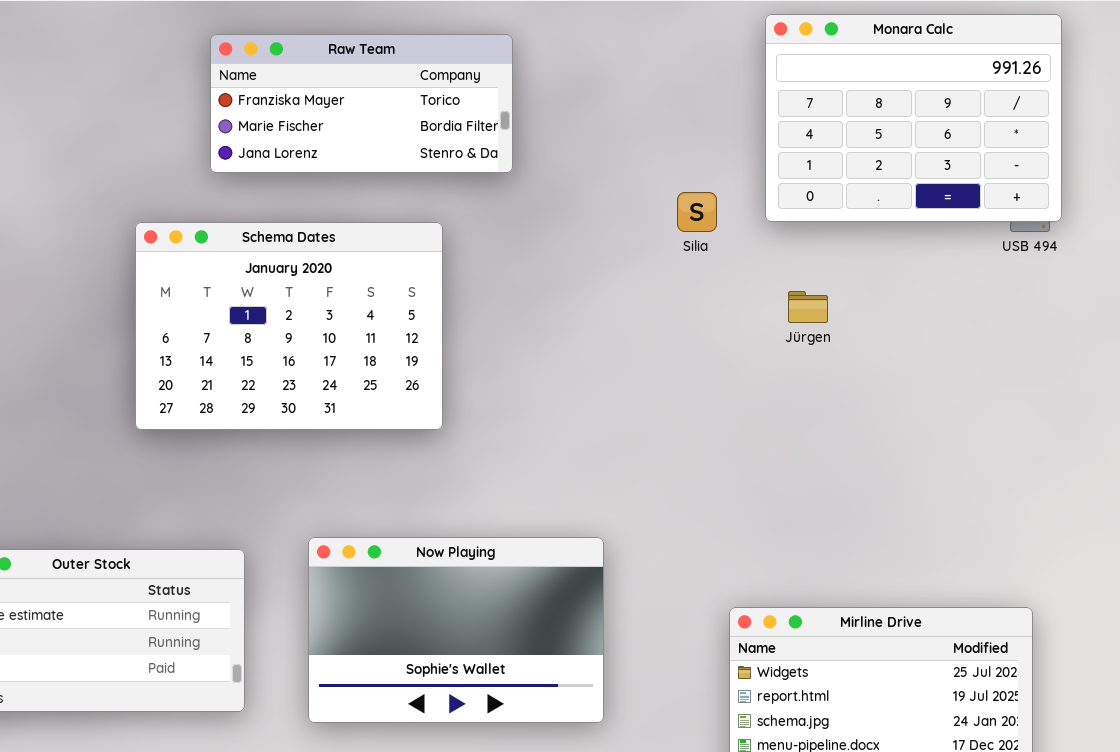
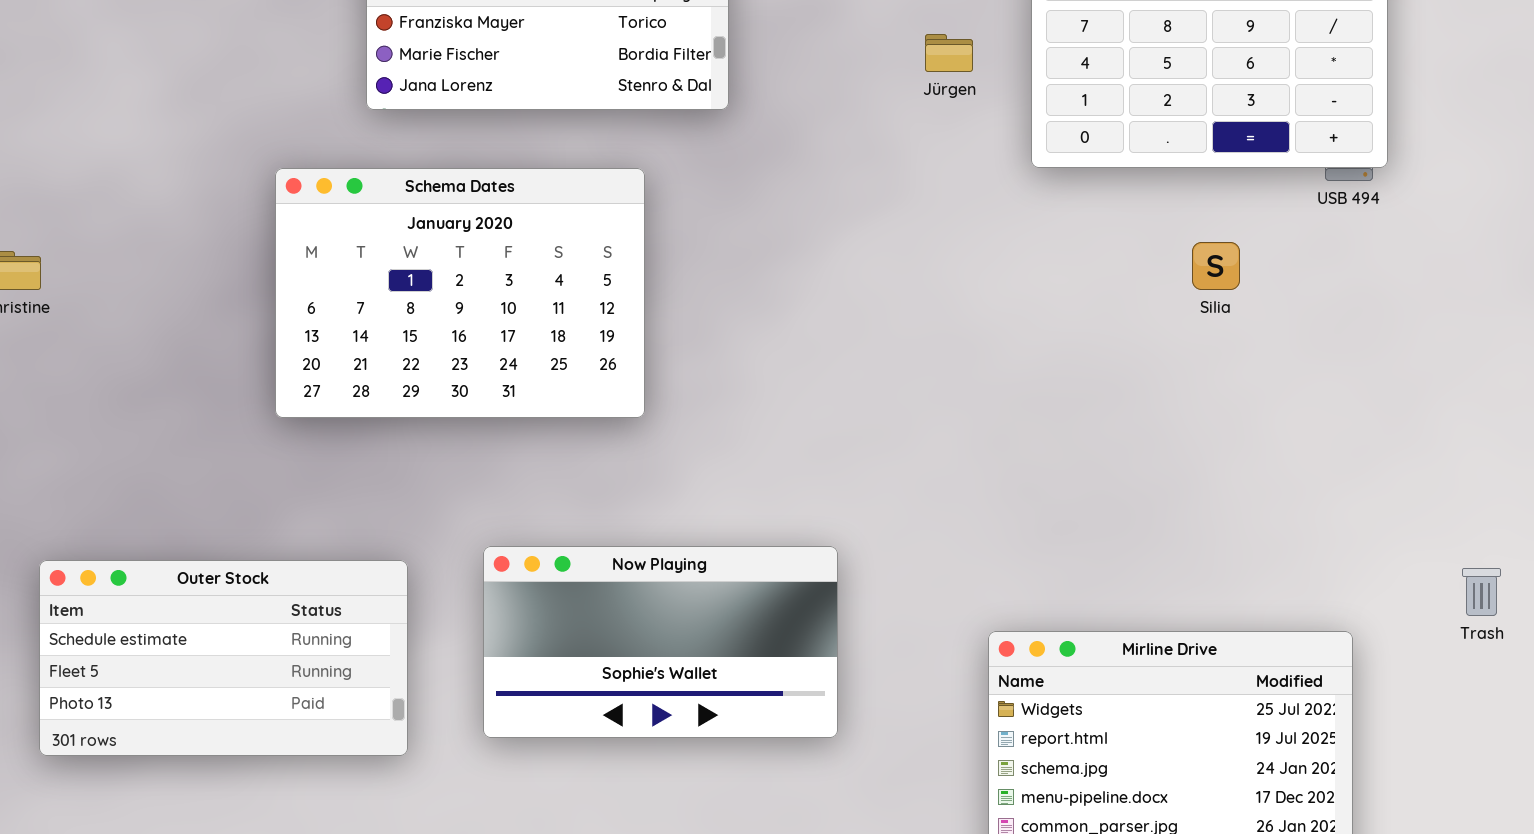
Silia: [677,192,717,232] -> [1192,242,1240,290], moved
Jürgen: [788,291,828,323] -> [925,34,973,72], moved
Now Playing: [308,537,604,723] -> [483,546,838,738], resized

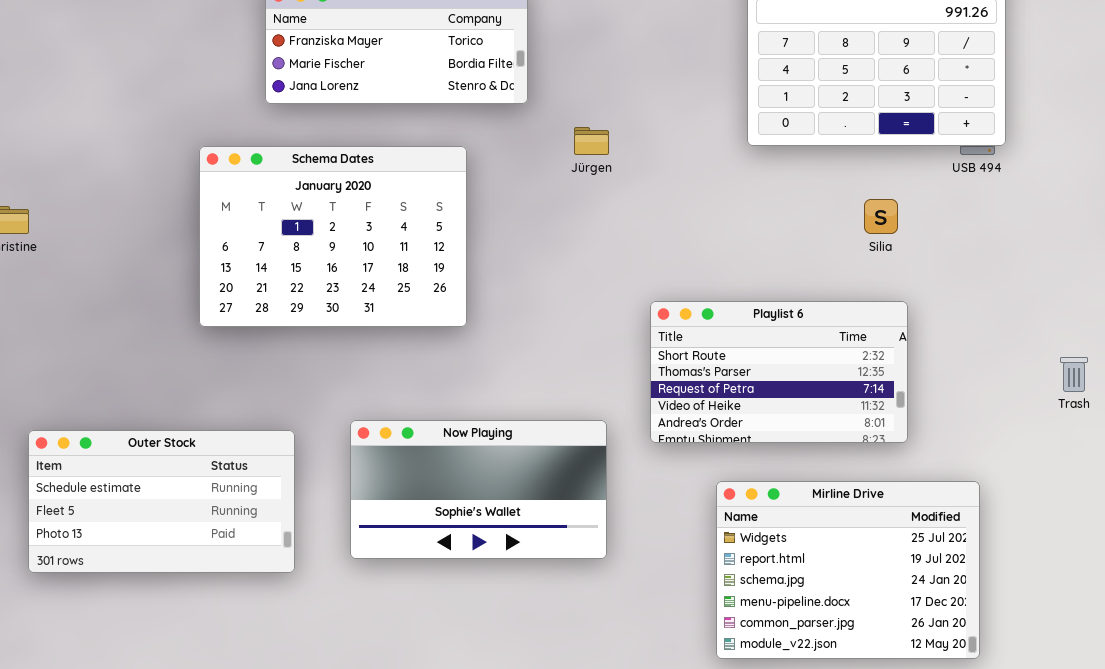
Jürgen: [925,34,973,72] -> [574,127,609,155], moved
Playlist 6: none -> [650,301,908,443], opened
Trash: [1462,568,1501,616] -> [1060,357,1088,392], moved

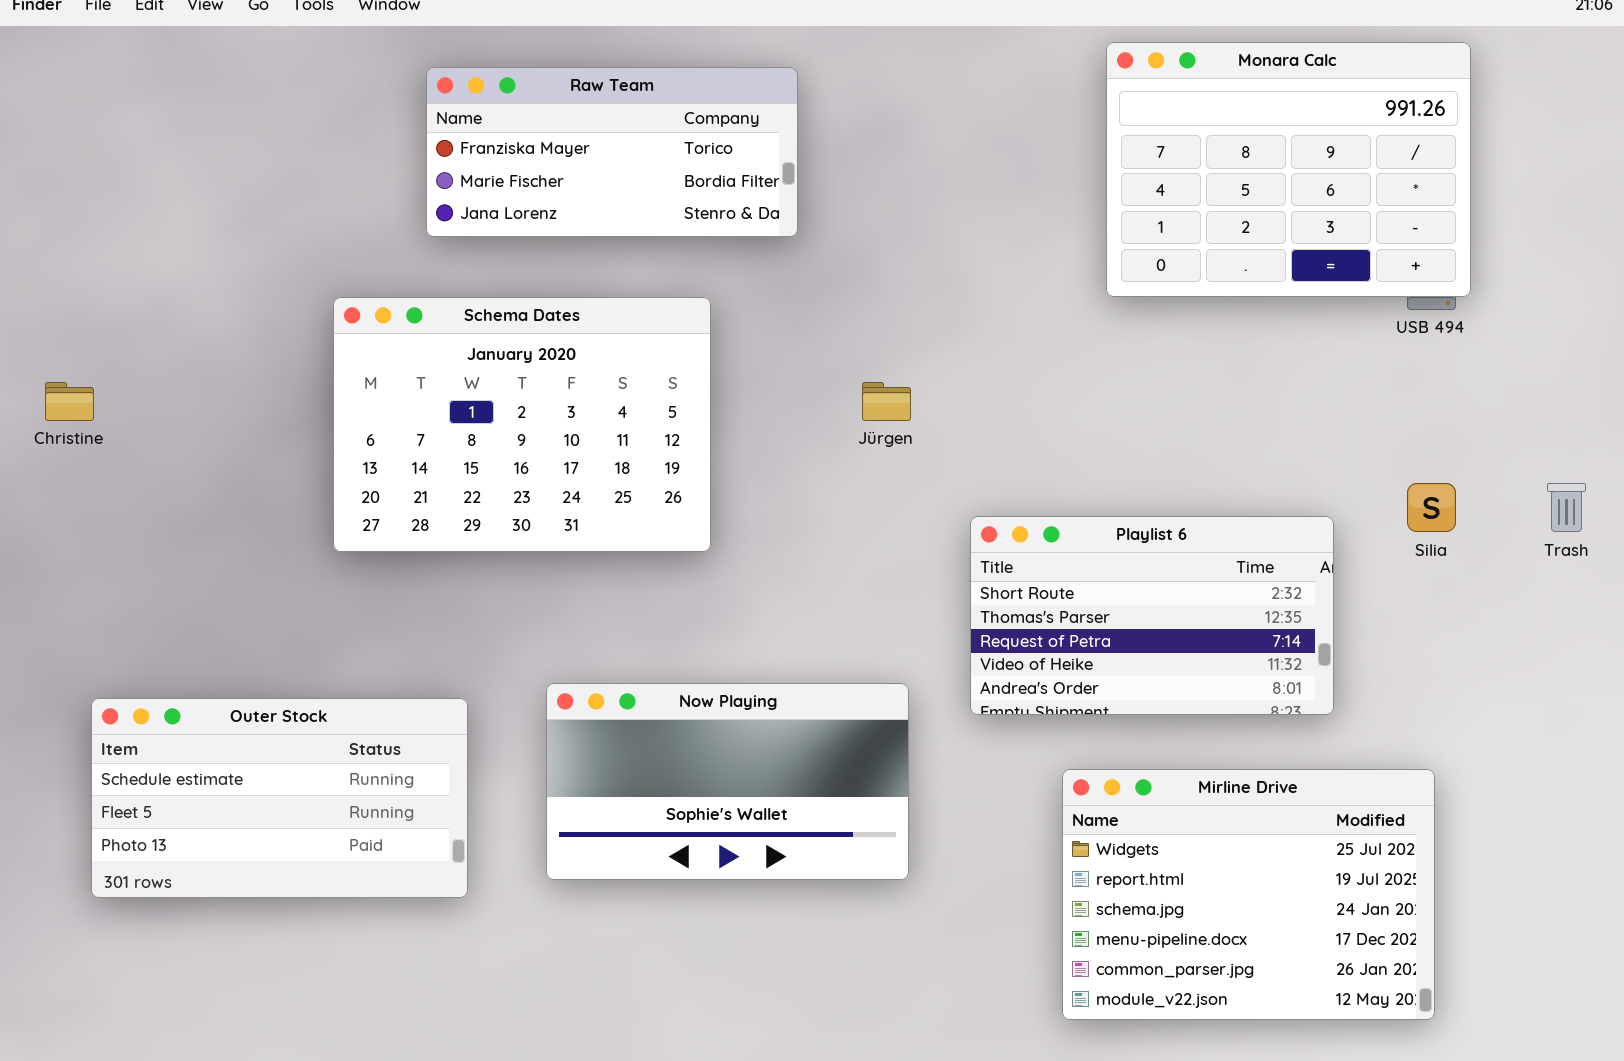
Jürgen: [574,127,609,155] -> [862,382,911,421], moved
Silia: [864,199,898,234] -> [1407,483,1456,532], moved
Trash: [1060,357,1088,392] -> [1547,483,1586,532], moved

